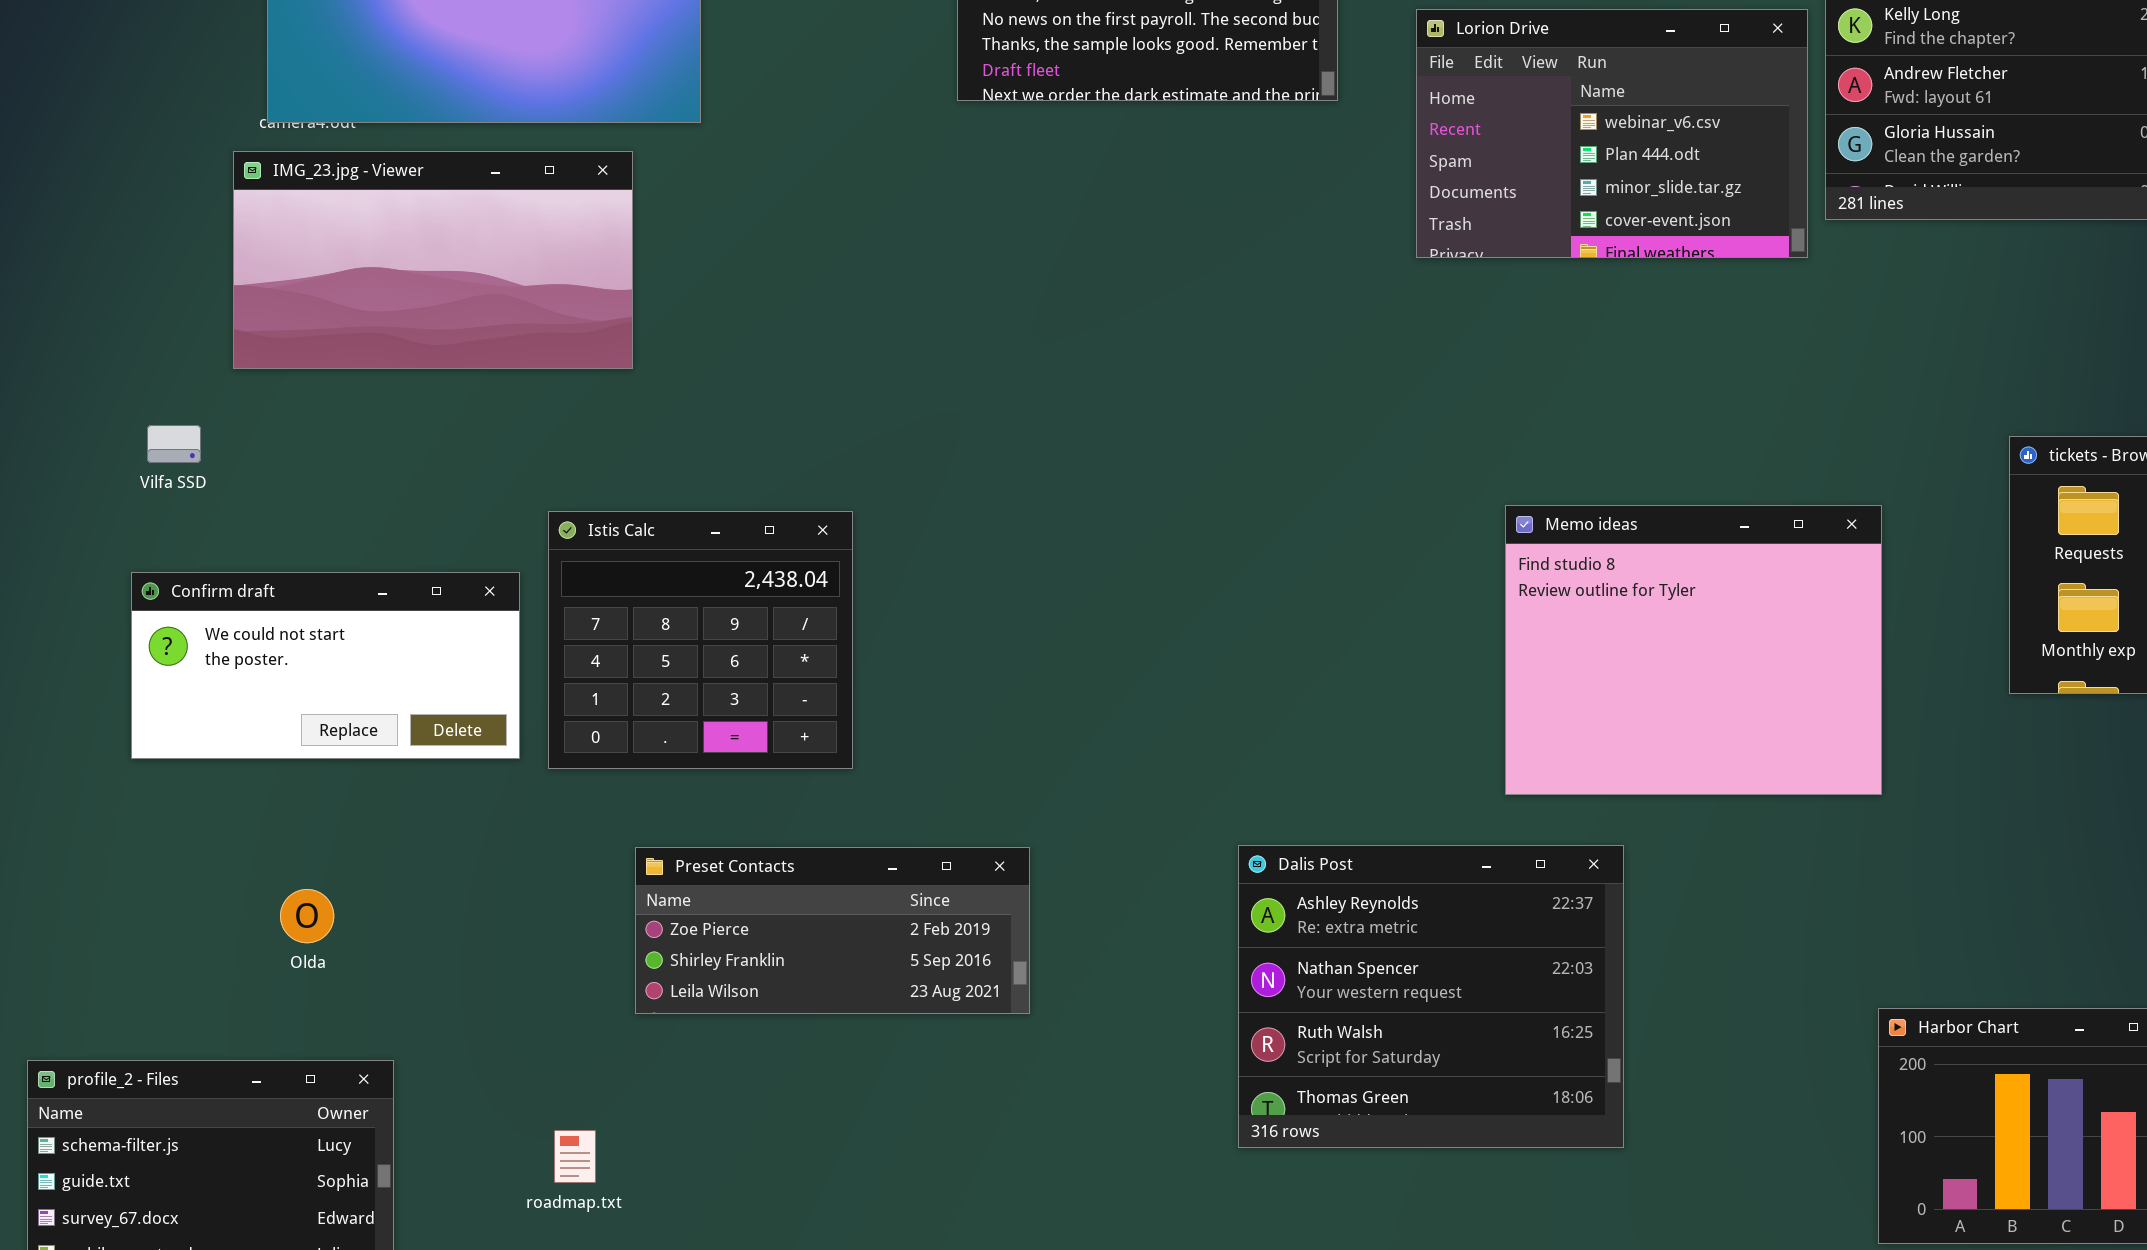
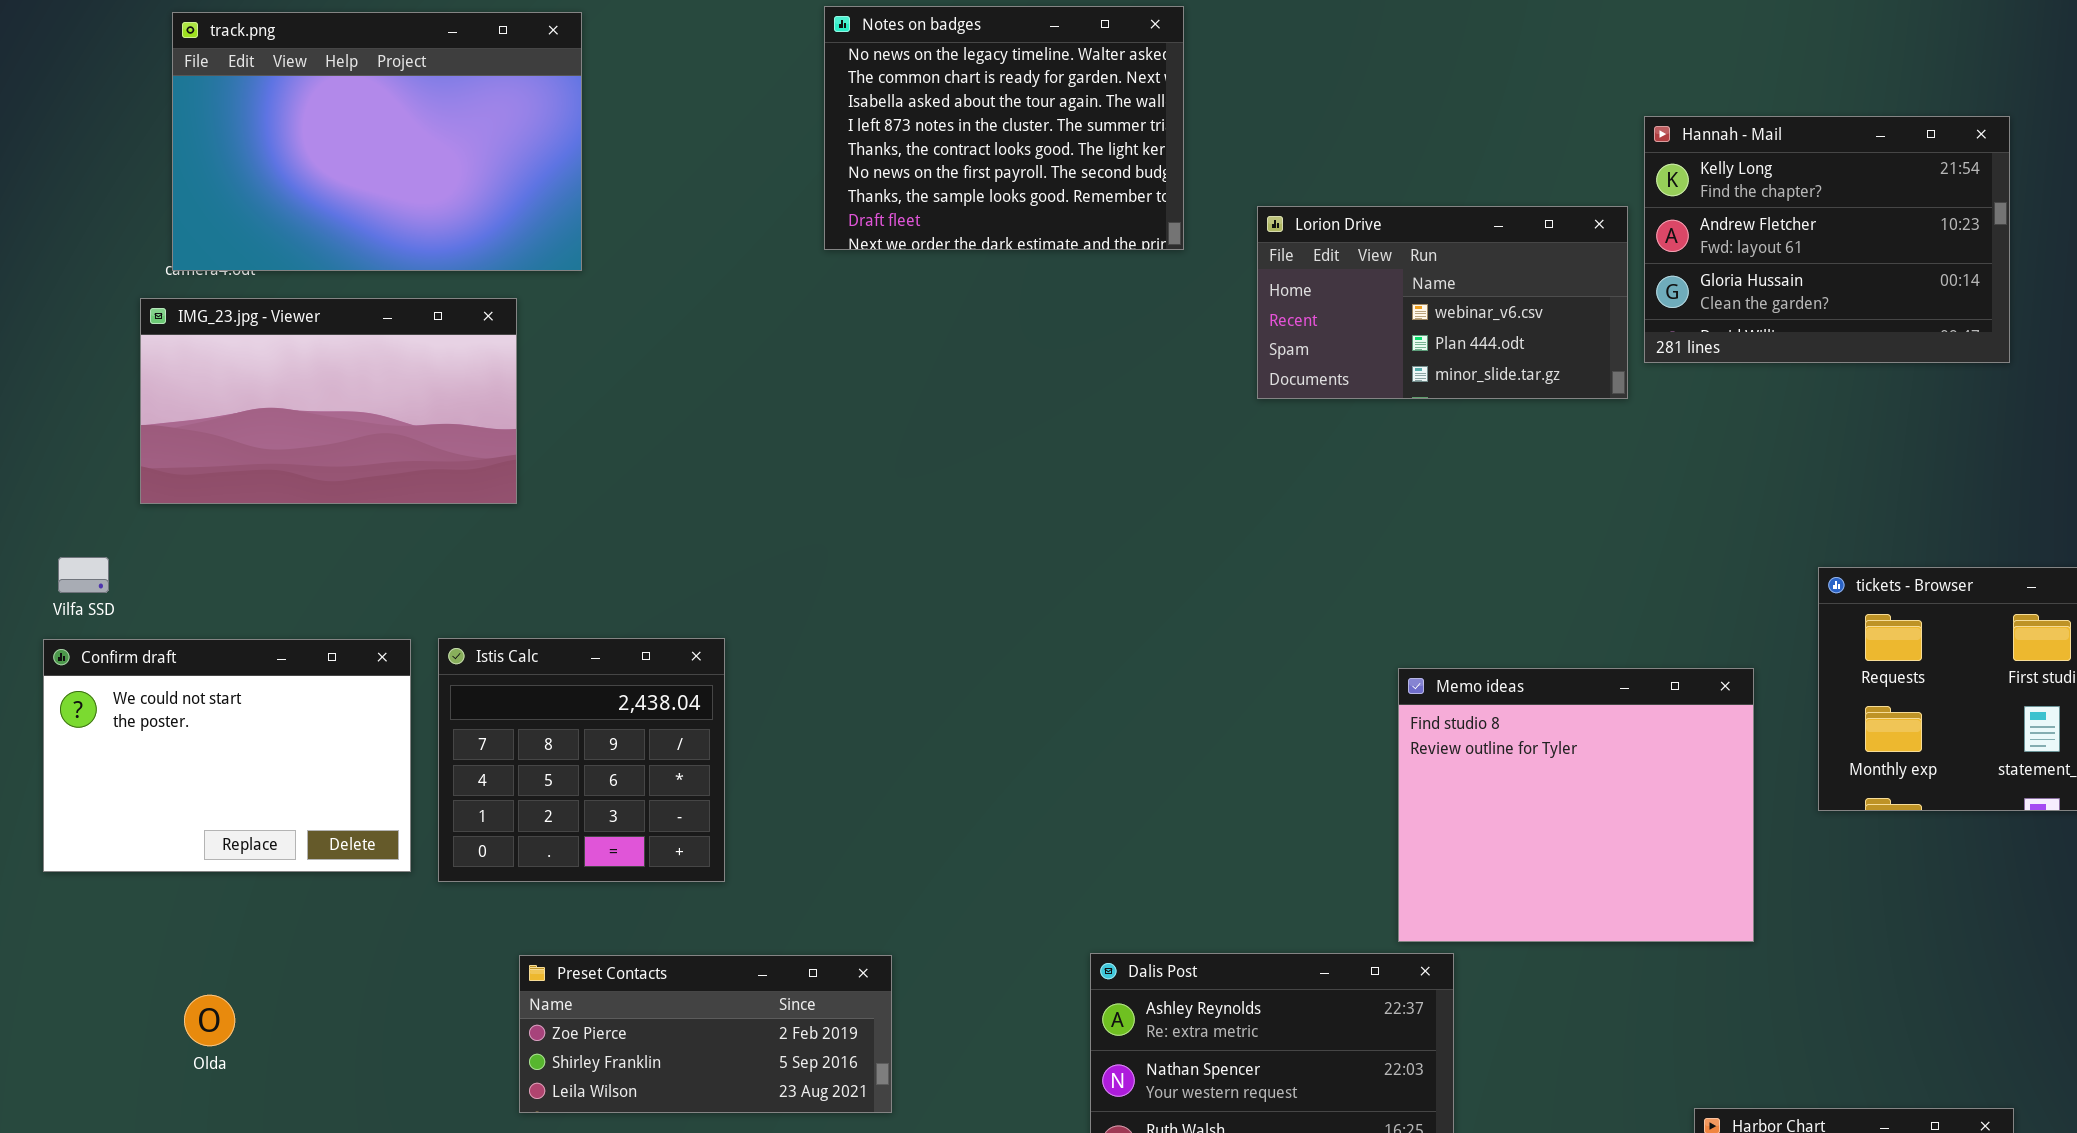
Lorion Drive: [1416,9,1808,258] -> [1257,206,1628,399], resized
Memo ideas: [1505,505,1882,795] -> [1398,668,1754,942], moved
Confirm draft: [131,572,520,759] -> [43,639,411,872], resized

